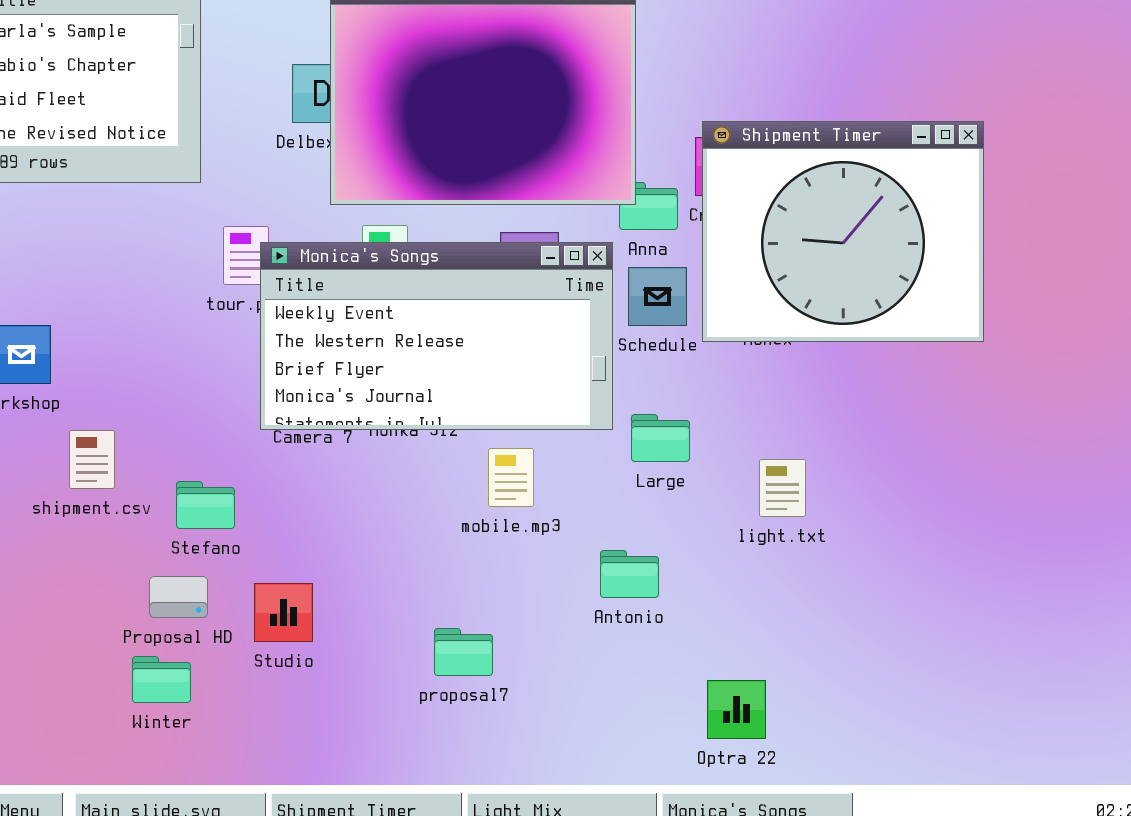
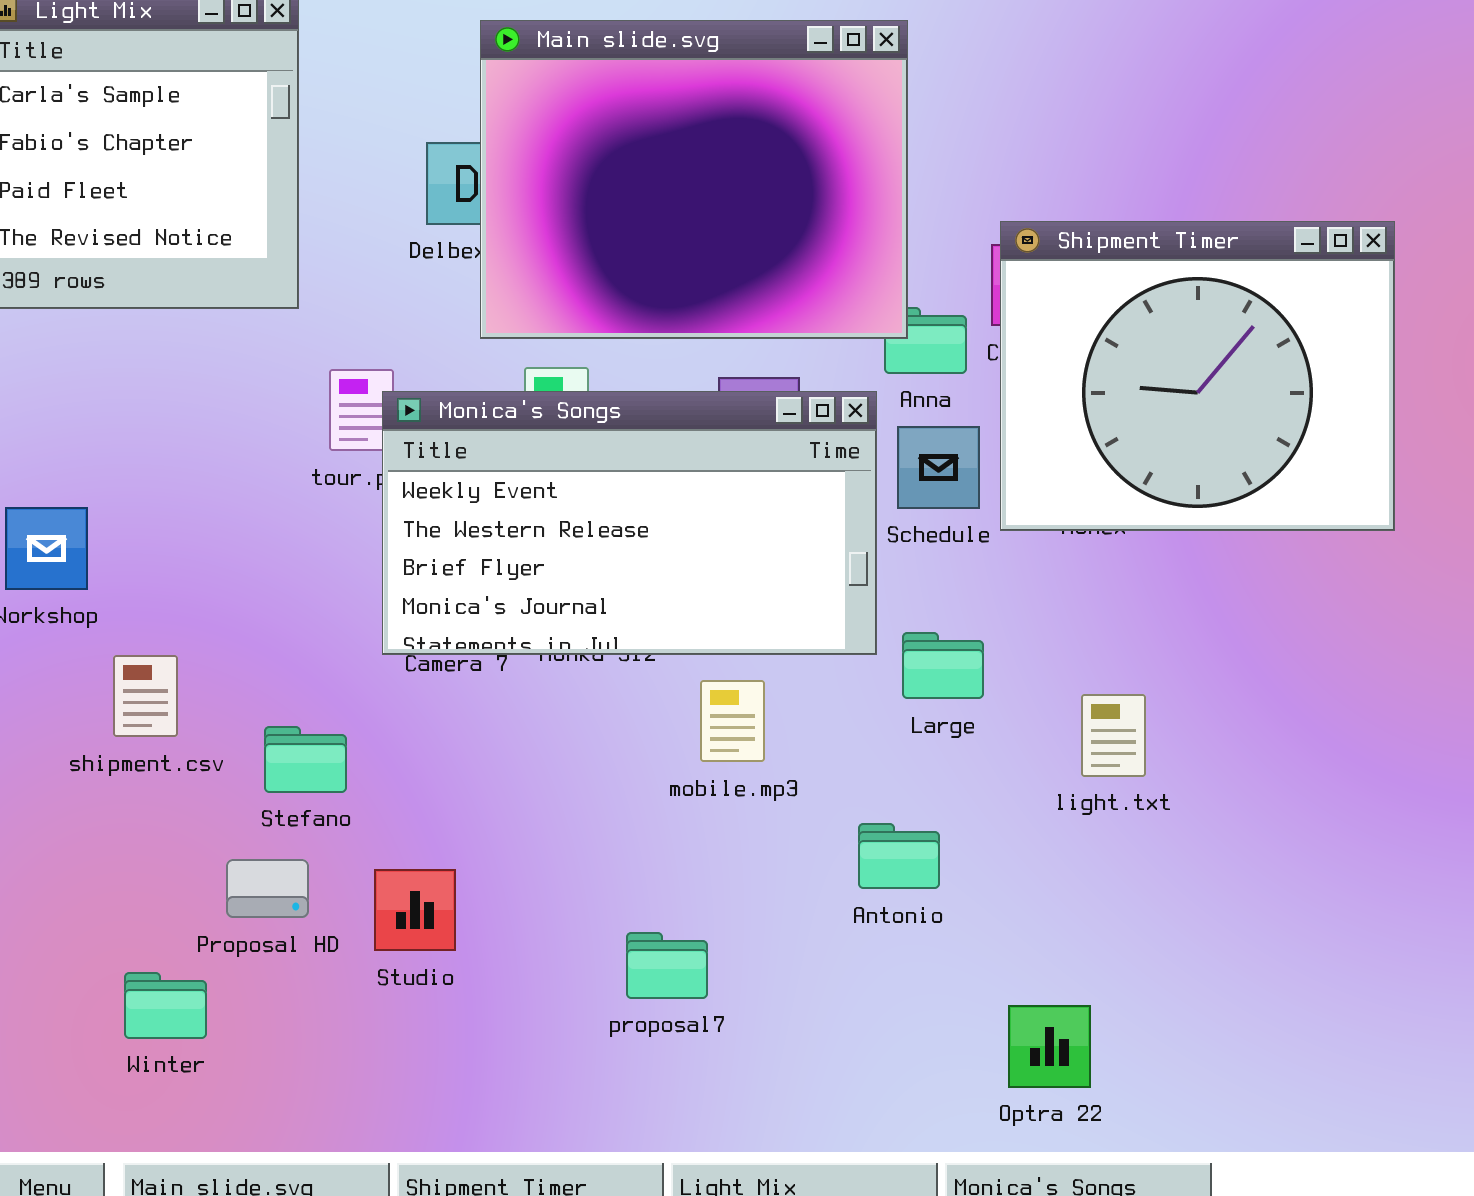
Winter: [132,656,191,703] -> [124,972,207,1039], moved

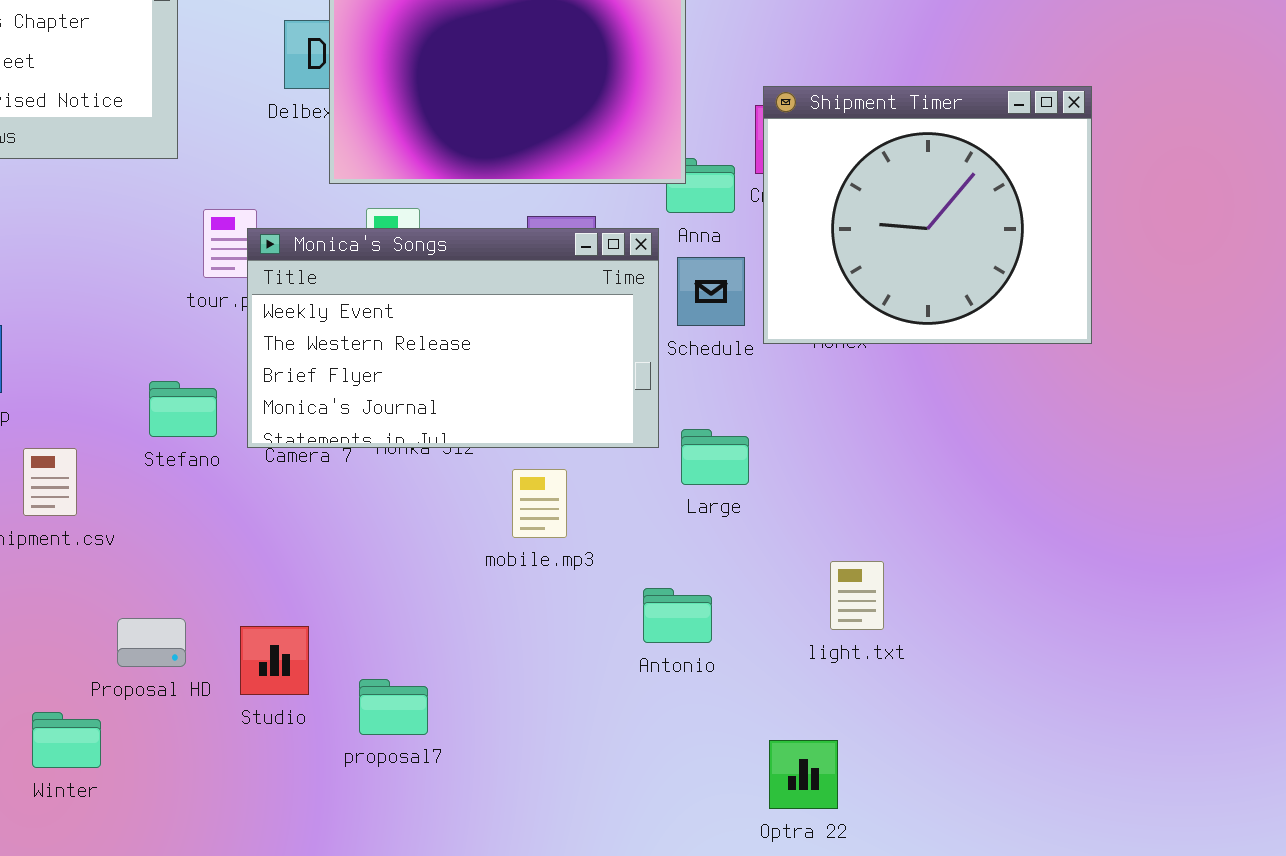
light.txt: [1081,694,1146,777] -> [830,561,884,630], moved
Stefano: [264,726,347,793] -> [149,381,217,437], moved
proposal7: [626,932,708,999] -> [359,679,428,735], moved

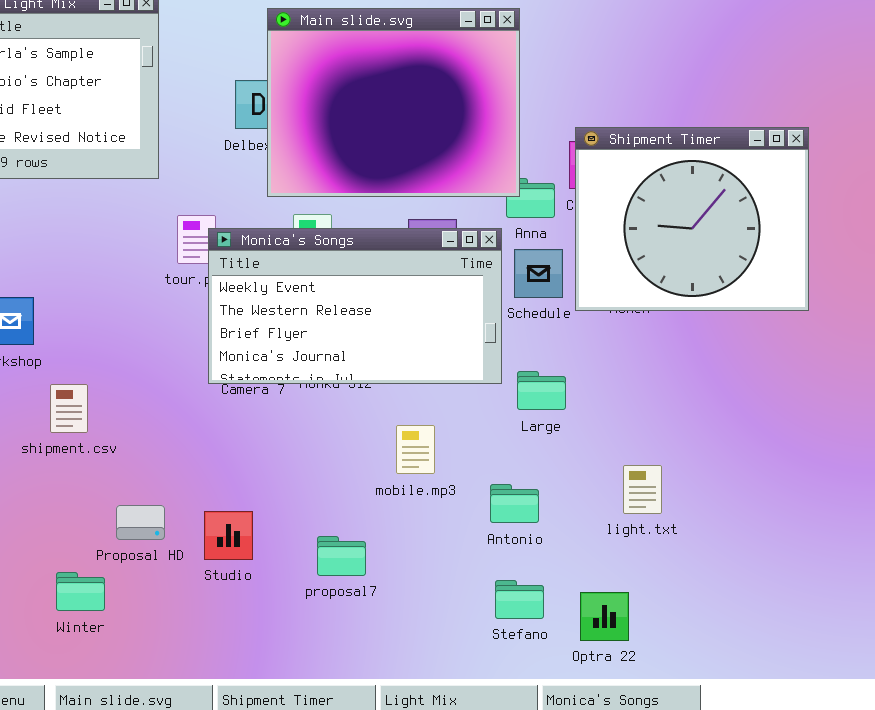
Stefano: [149,381,217,437] -> [495,580,544,619], moved
mobile.mp3: [512,469,567,538] -> [396,425,435,474], moved
proposal7: [359,679,428,735] -> [317,536,366,576], moved

